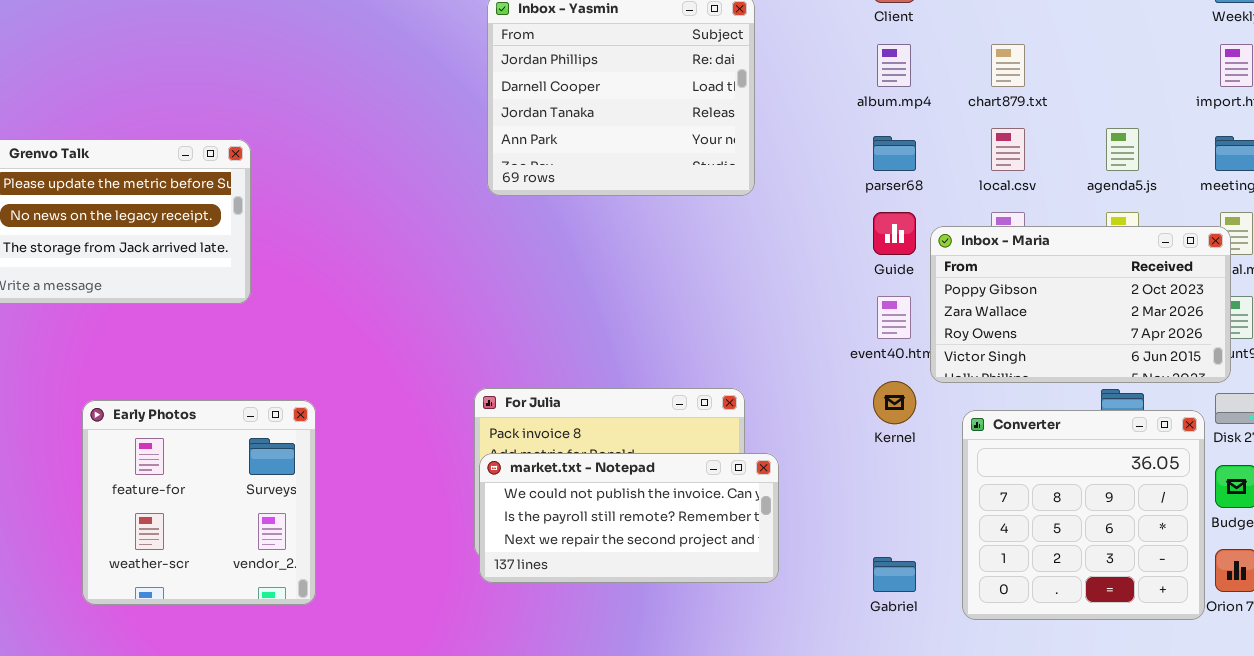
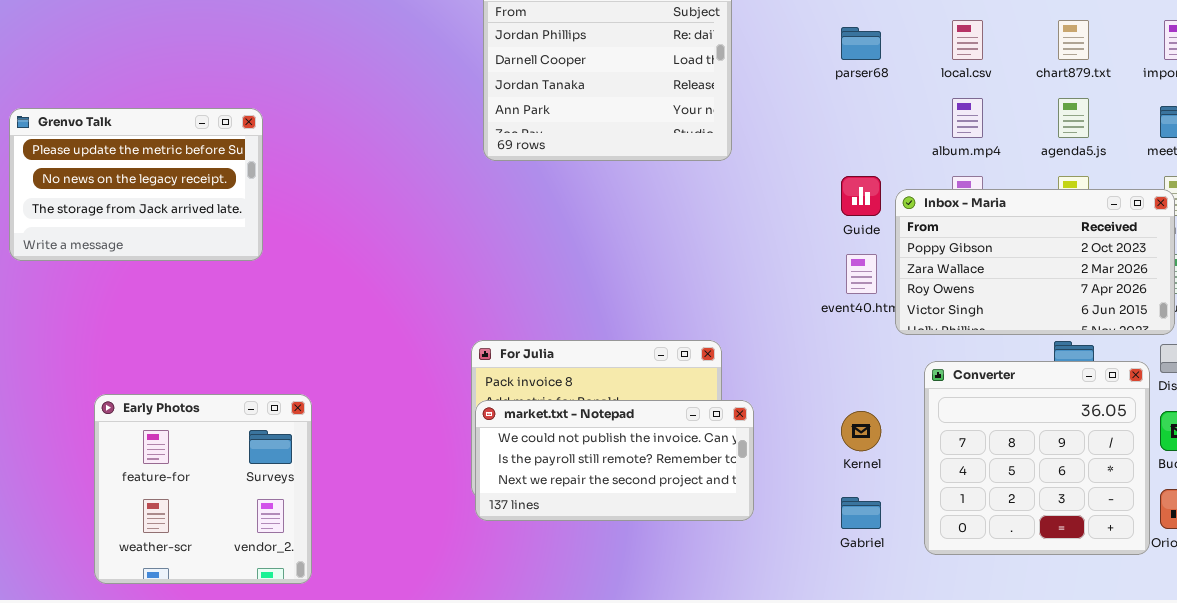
album.mp4: [877,44,911,87] -> [952,98,983,138], moved
chart879.txt: [991,44,1025,87] -> [1058,20,1089,60], moved
local.csv: [991,128,1025,171] -> [952,20,983,60], moved
parser68: [873,136,916,171] -> [841,27,881,60], moved
Kernel: [873,381,916,424] -> [841,411,881,451], moved
Early Photos: [82,400,316,605] -> [94,394,312,584], moved

